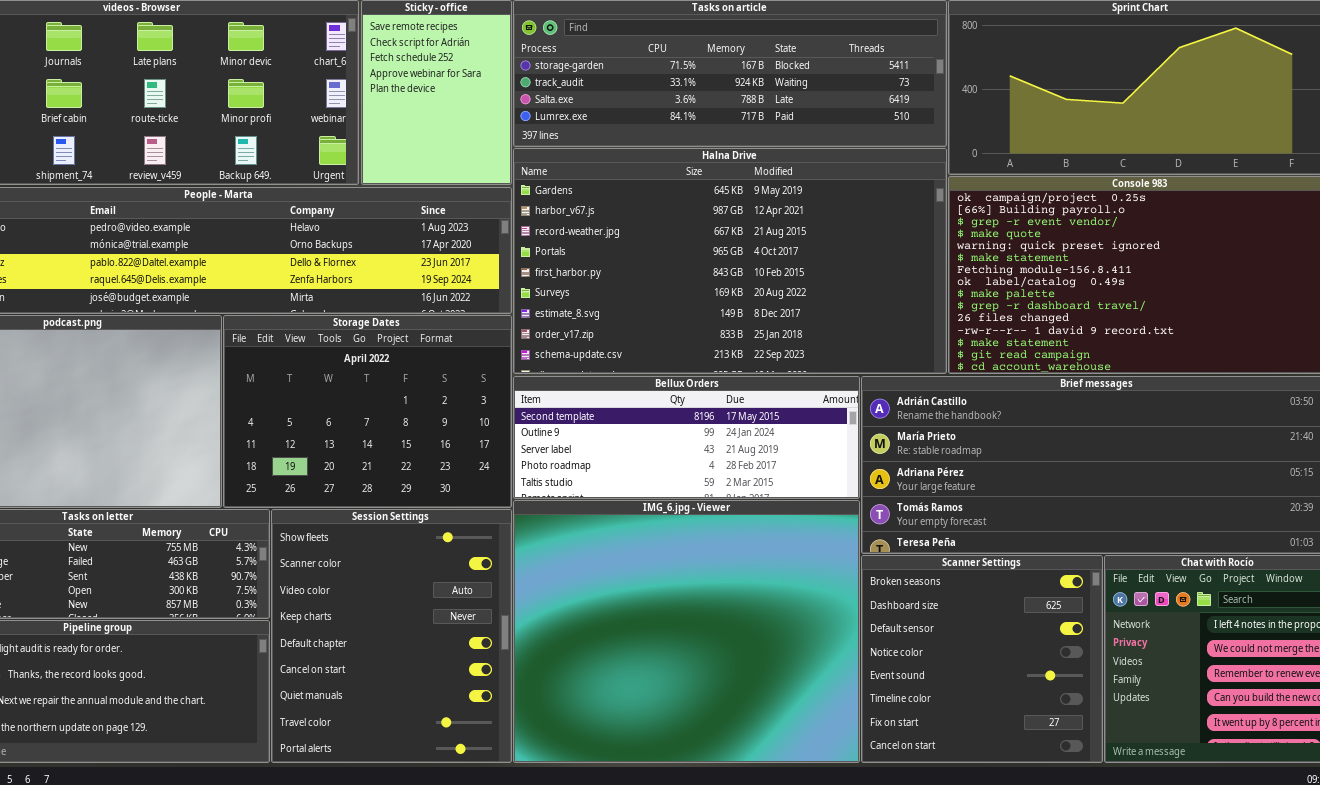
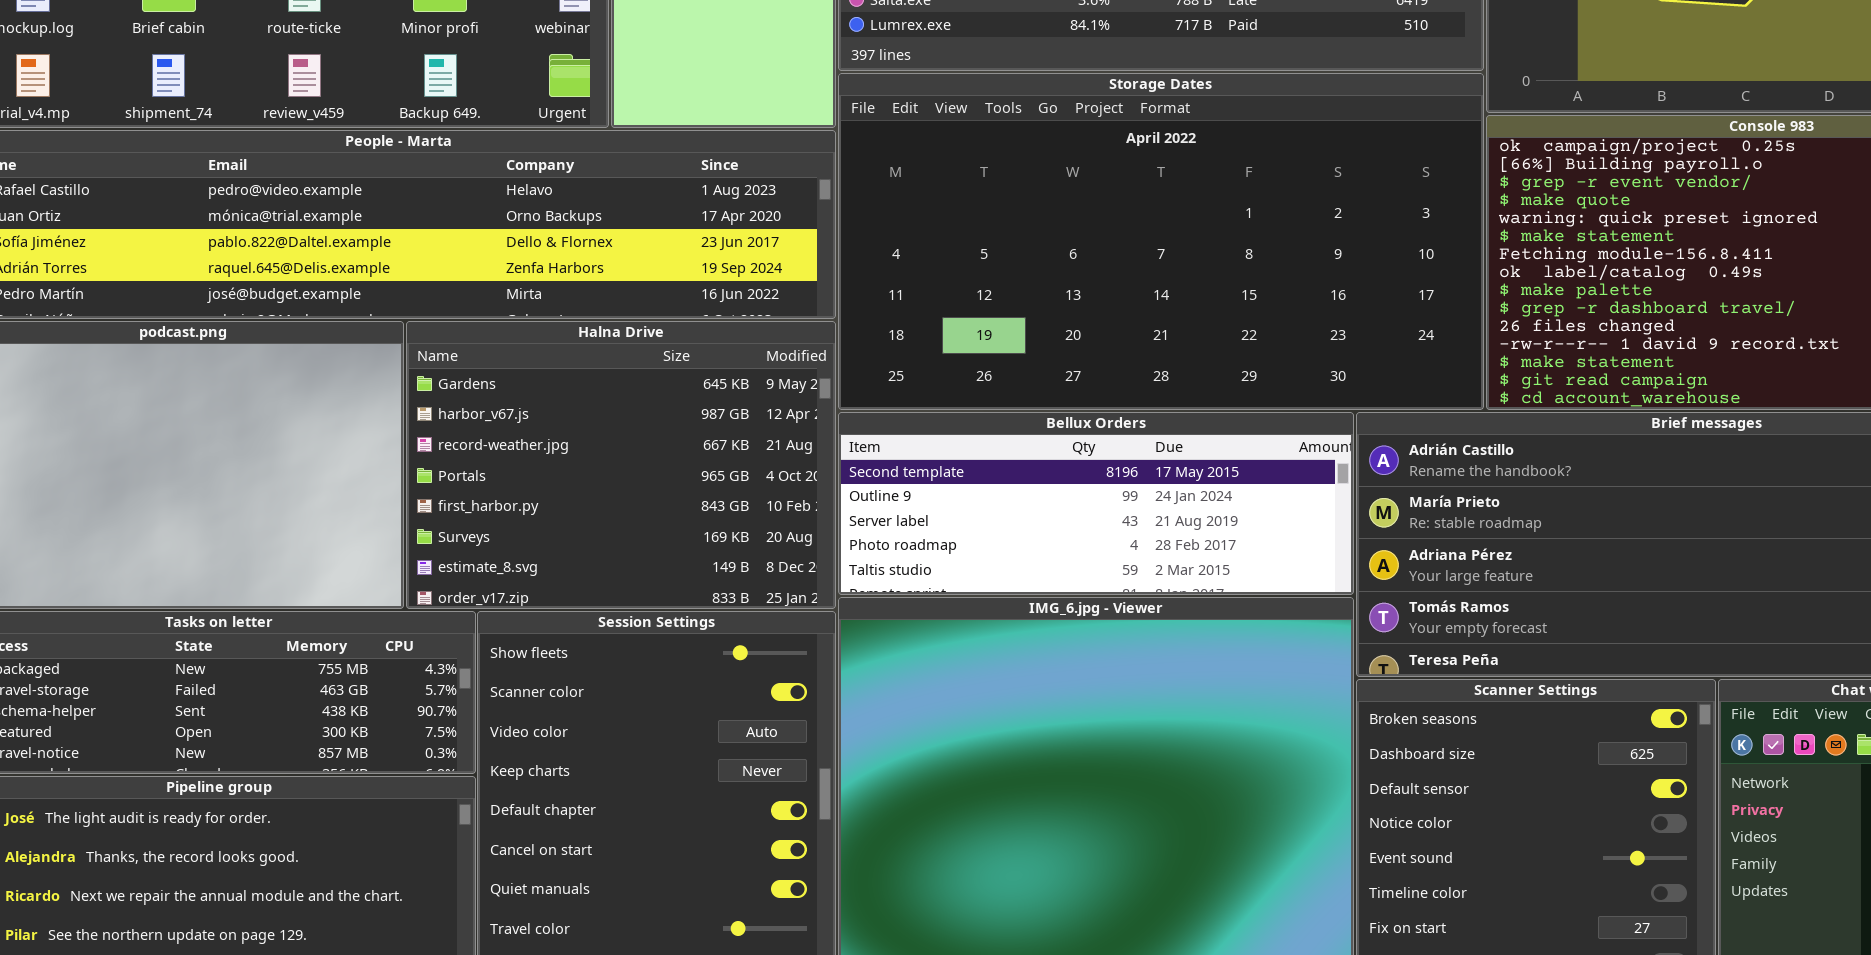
Halna Drive: [513,148,947,374] -> [406,321,836,609], moved, resized
Storage Dates: [223,315,512,508] -> [838,73,1484,410], moved, resized

